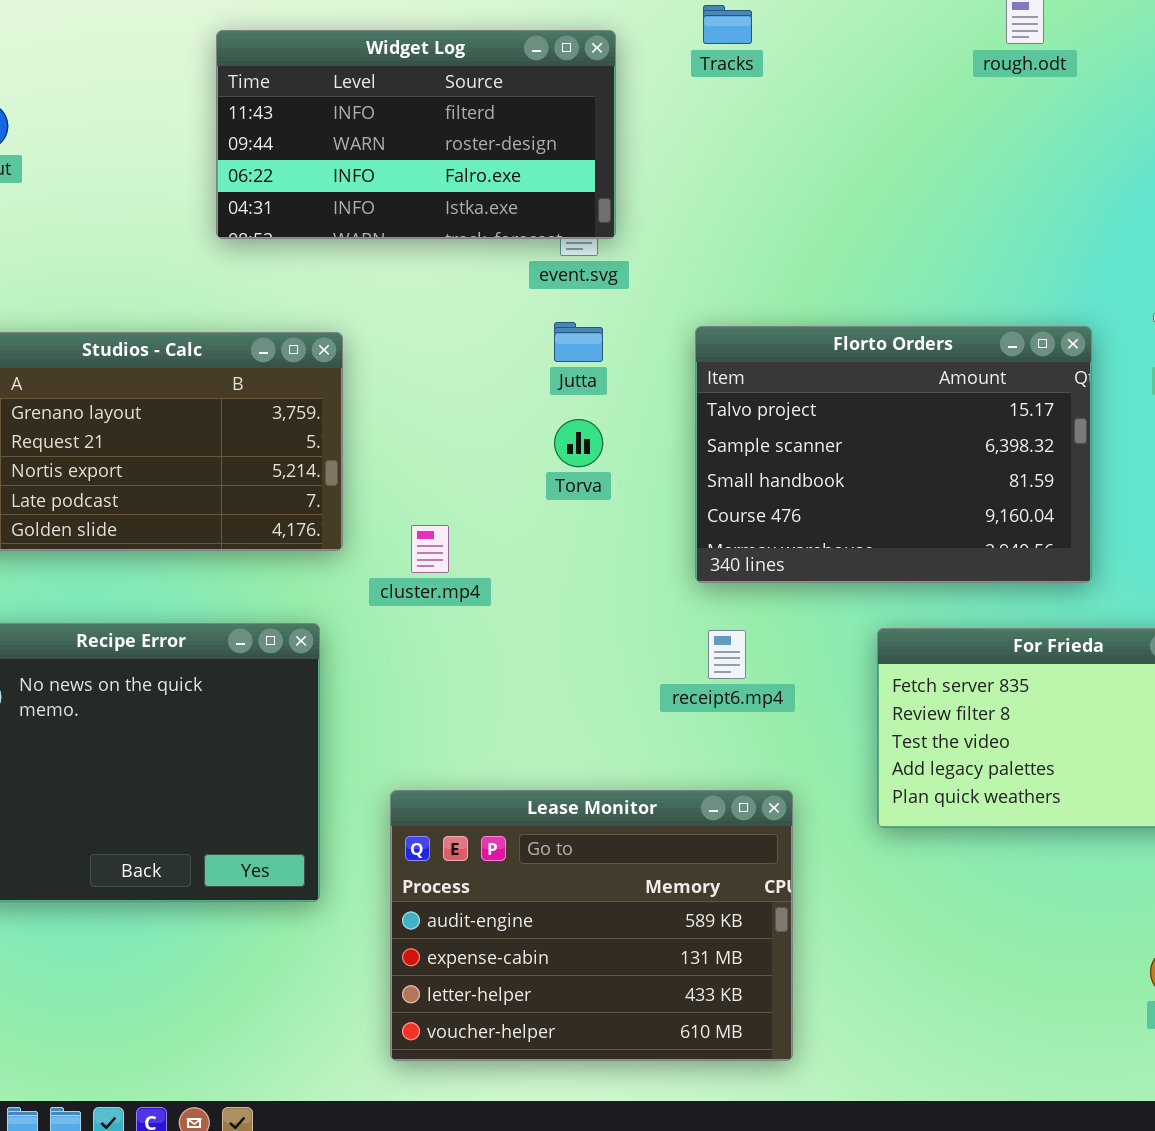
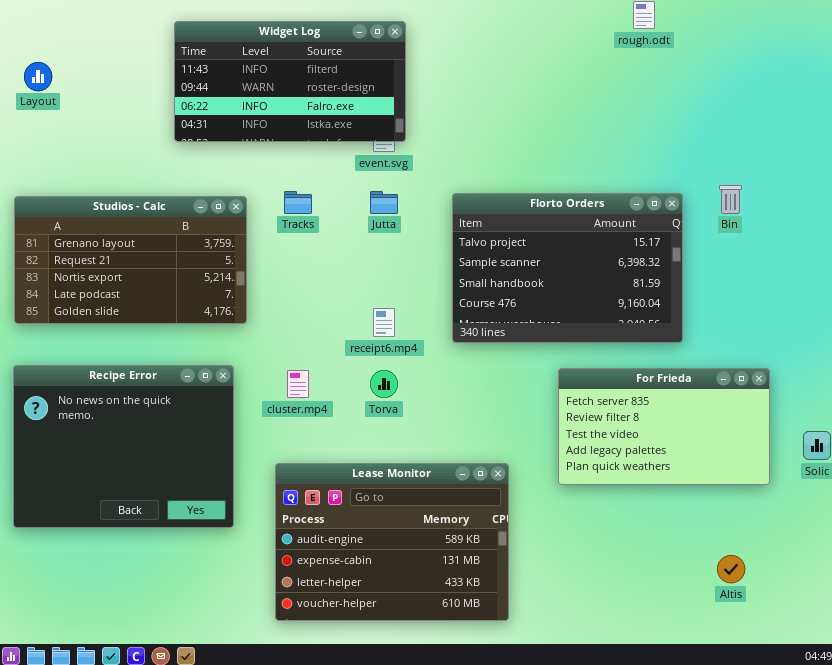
Tracks: [703,5,752,44] -> [284,191,312,214], moved
Torva: [554,419,603,467] -> [370,370,398,398], moved
cluster.mp4: [411,525,449,573] -> [287,370,309,398], moved
receipt6.mp4: [708,630,746,679] -> [373,308,395,337], moved

